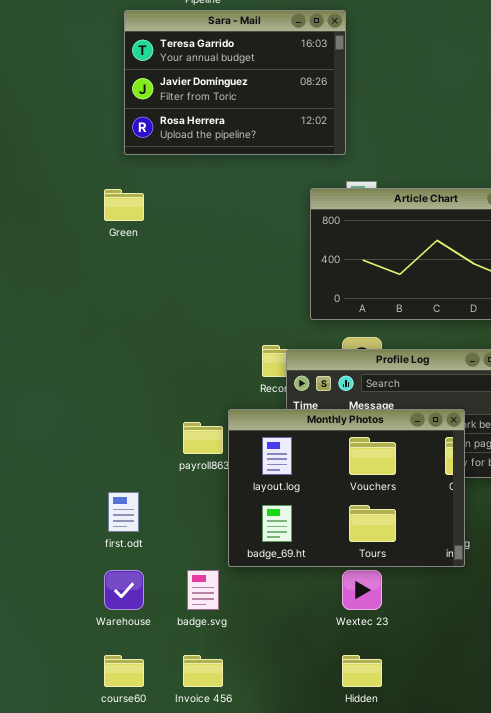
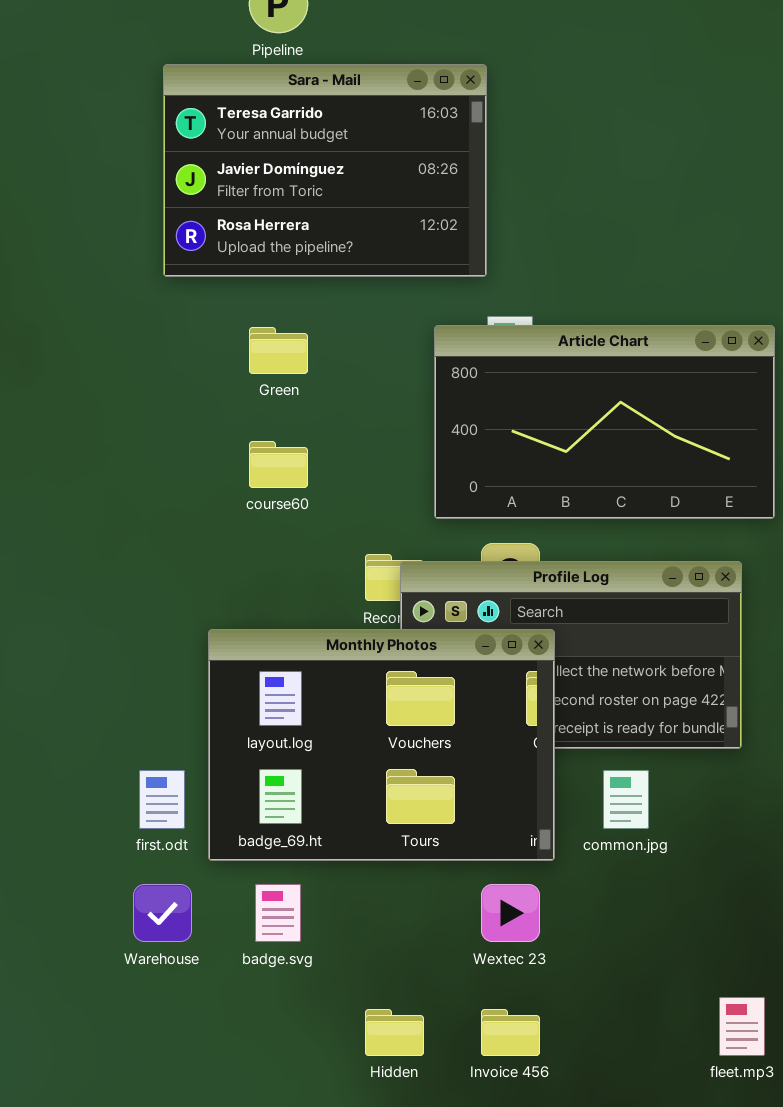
Green: [104,189,144,221] -> [249,327,308,374], moved
Monthly Photos: [228,409,465,567] -> [208,629,555,861], moved
course60: [104,655,144,687] -> [249,441,308,488], moved
Invoice 456: [183,655,223,687] -> [481,1009,540,1056], moved
Hidden: [342,655,382,687] -> [365,1009,424,1056], moved

